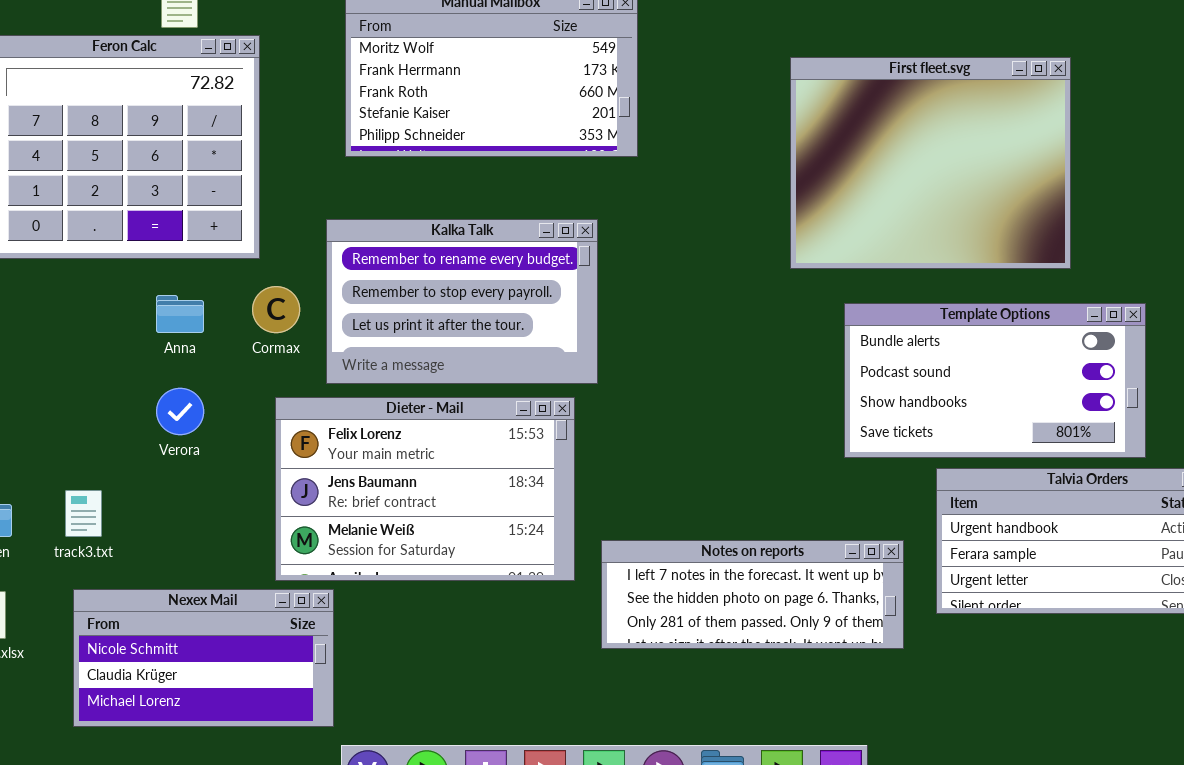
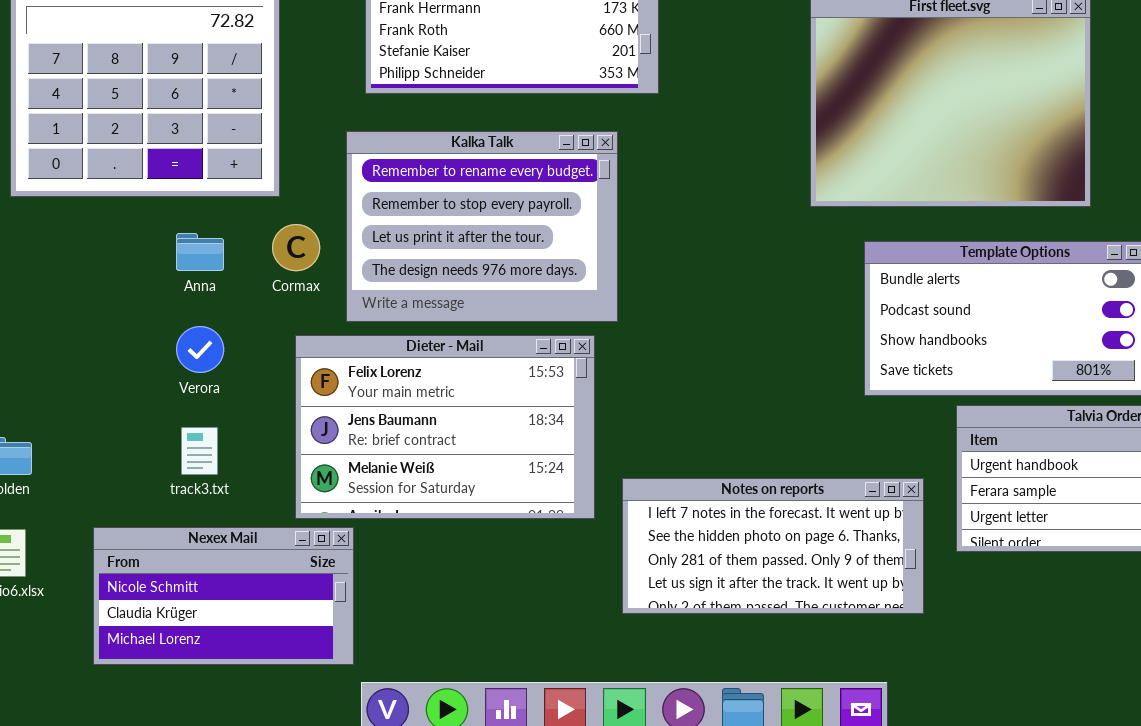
Kalka Talk: [326,219,598,384] -> [346,131,618,322], resized
track3.txt: [65,490,102,537] -> [181,427,218,475], moved
Notes on reports: [601,540,904,649] -> [622,478,924,614], resized

